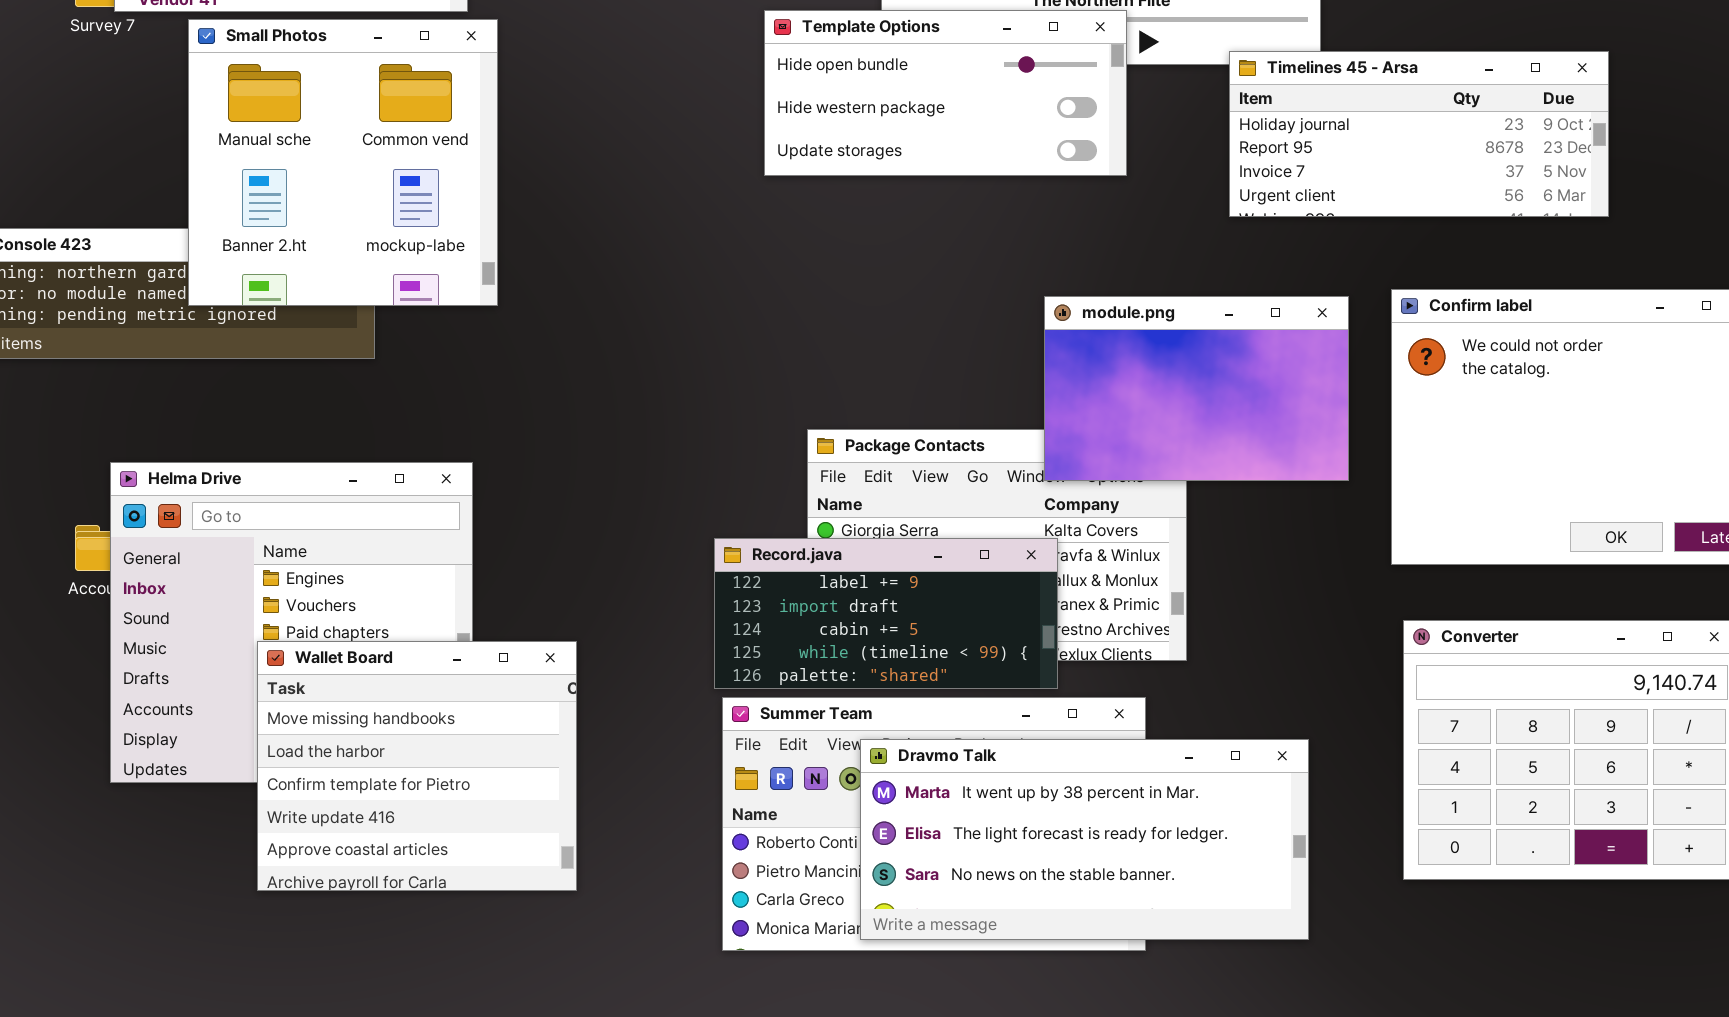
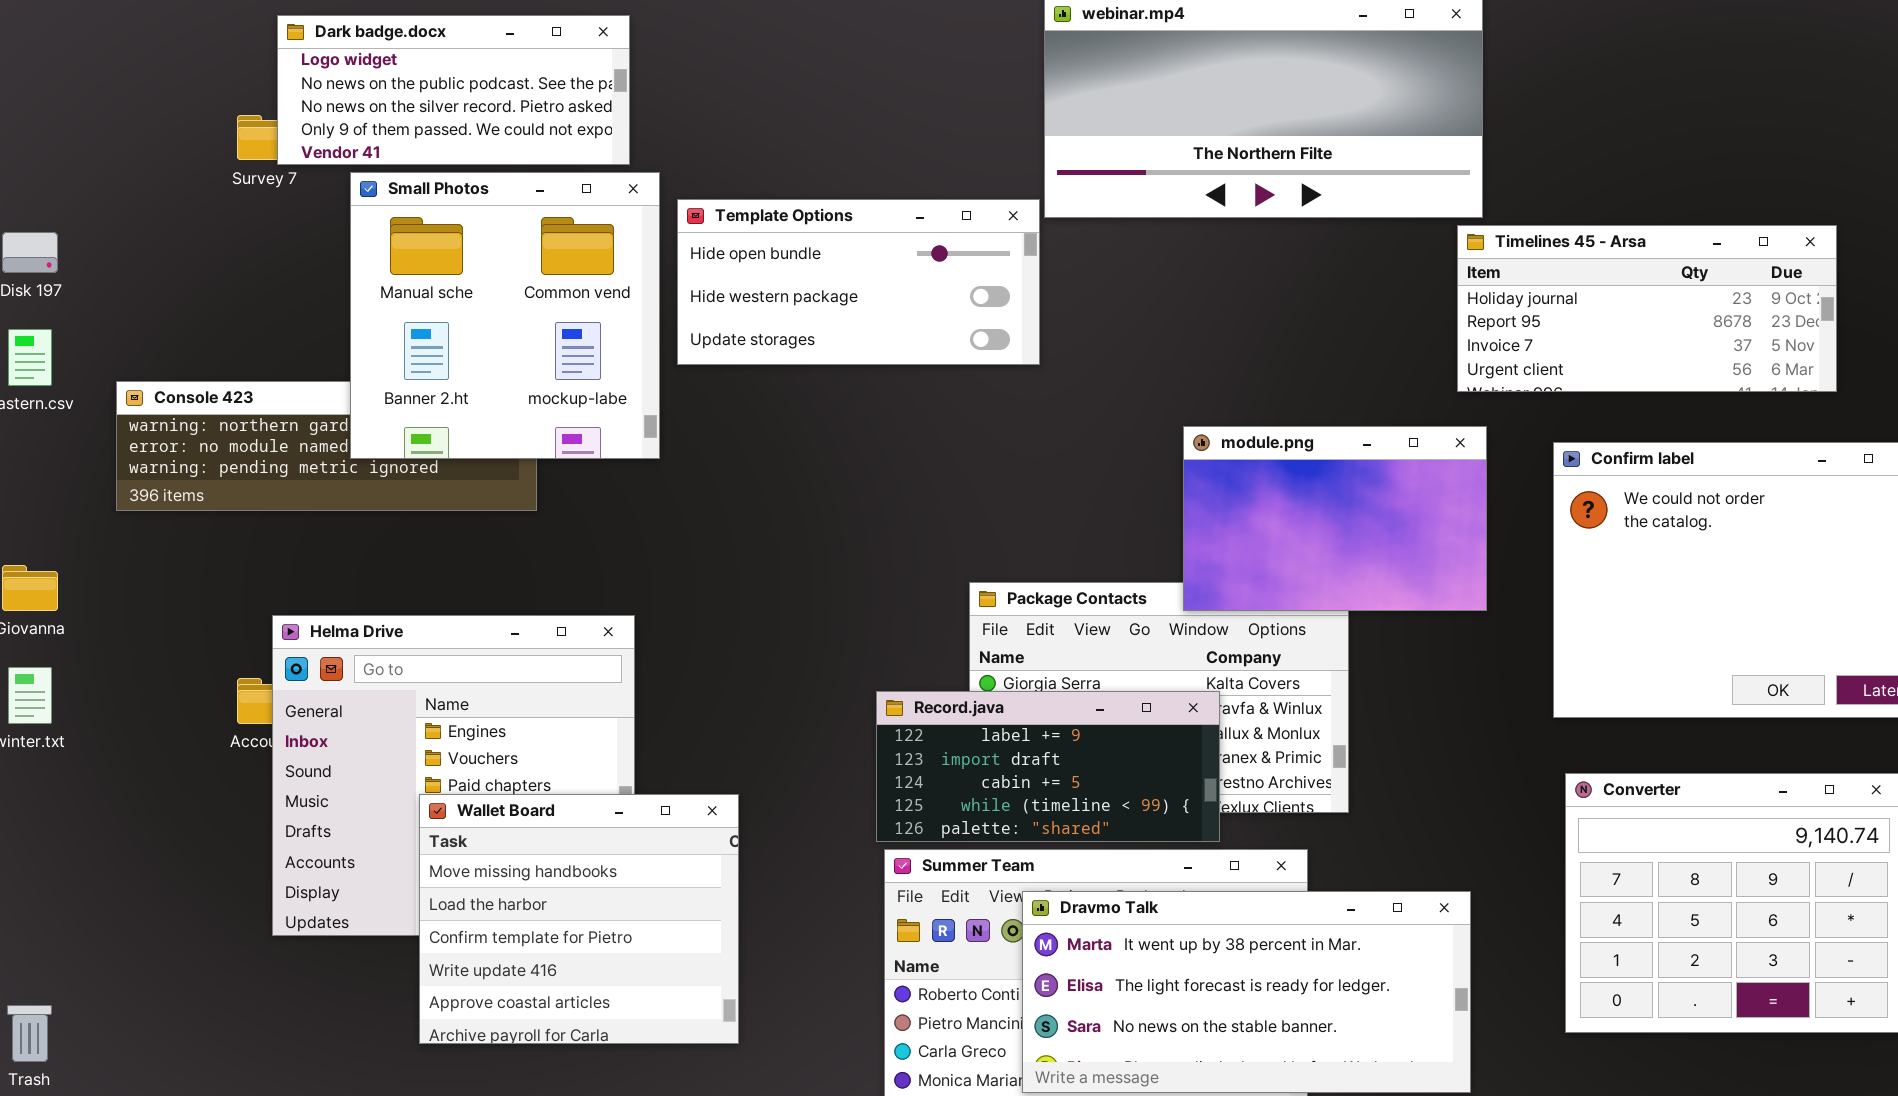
Template Options: [764,10,1127,176] -> [677,199,1040,365], moved
Timelines 45 - Arsa: [1229,51,1609,217] -> [1457,225,1837,392], moved
module.png: [1044,296,1349,481] -> [1183,426,1487,611], moved

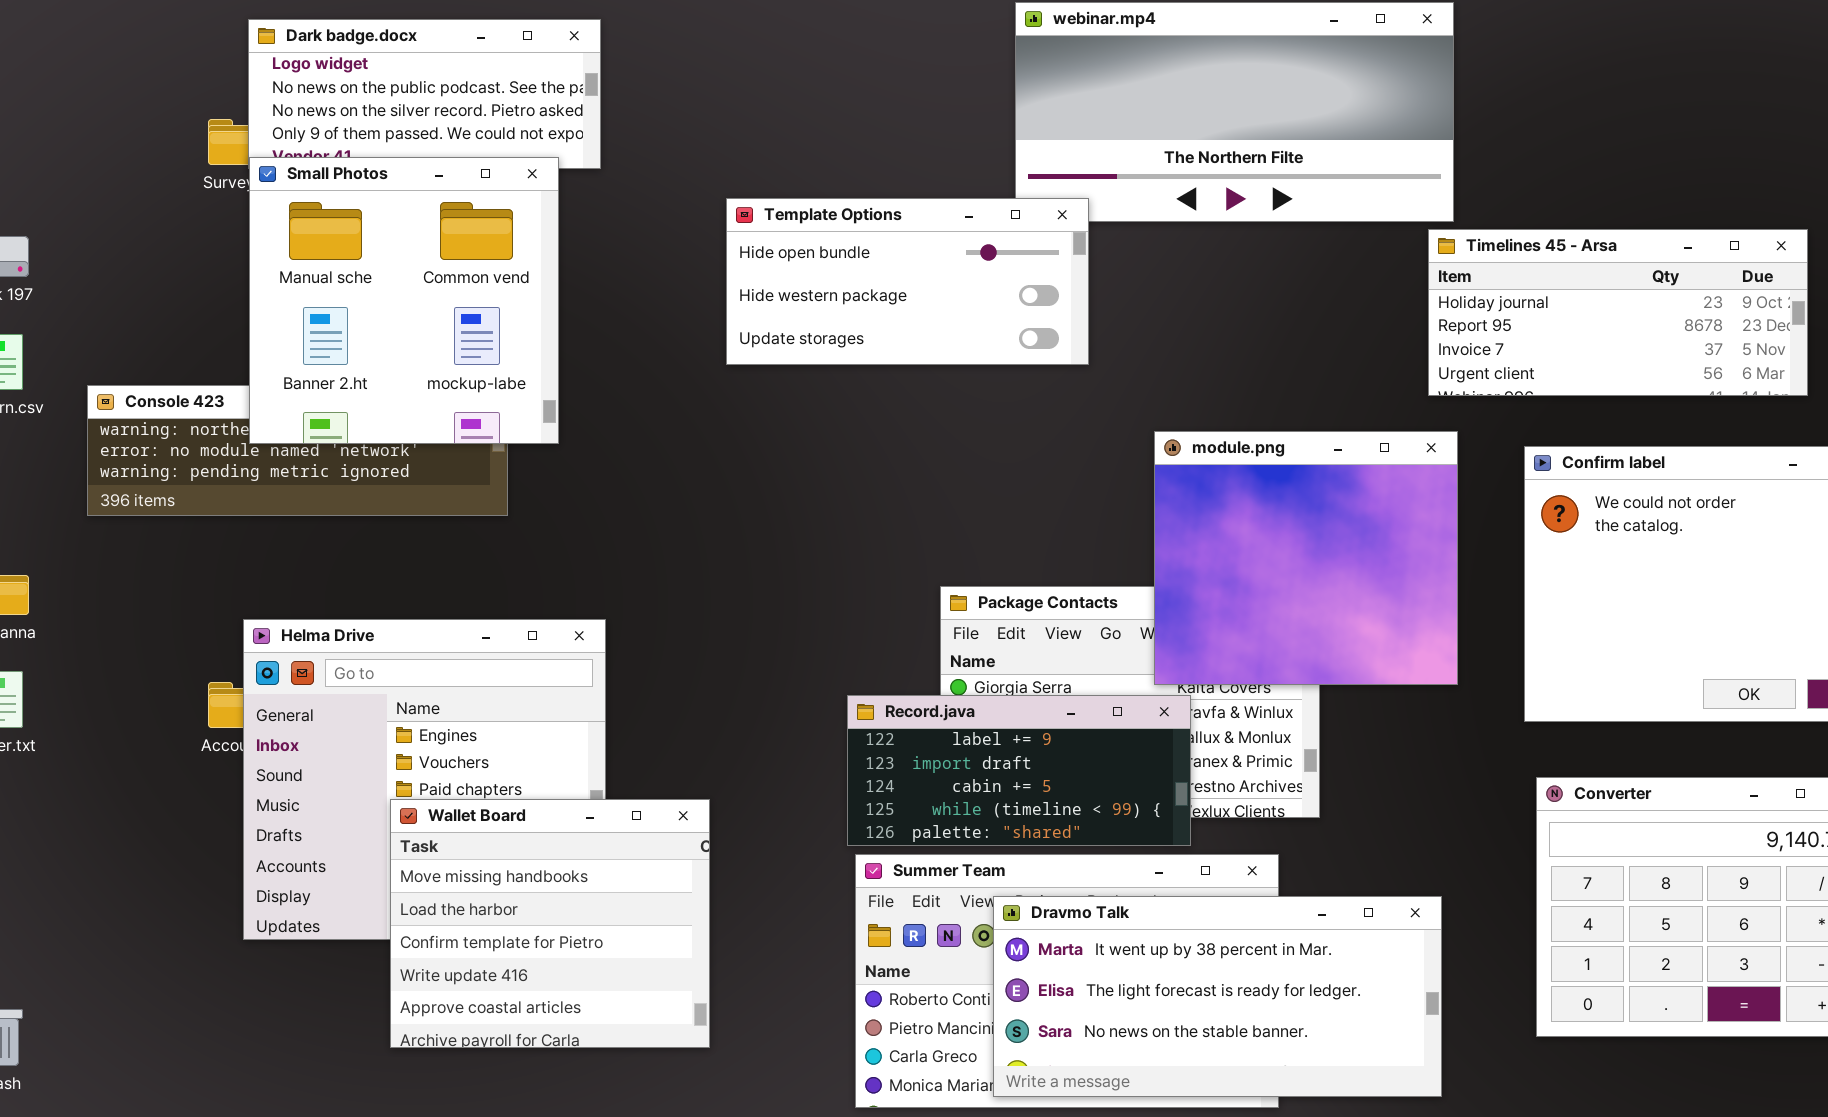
Small Photos: [350,172,660,459] -> [249,157,559,444], moved
Template Options: [677,199,1040,365] -> [726,198,1089,365], moved
module.png: [1183,426,1487,611] -> [1154,431,1458,685], resized

